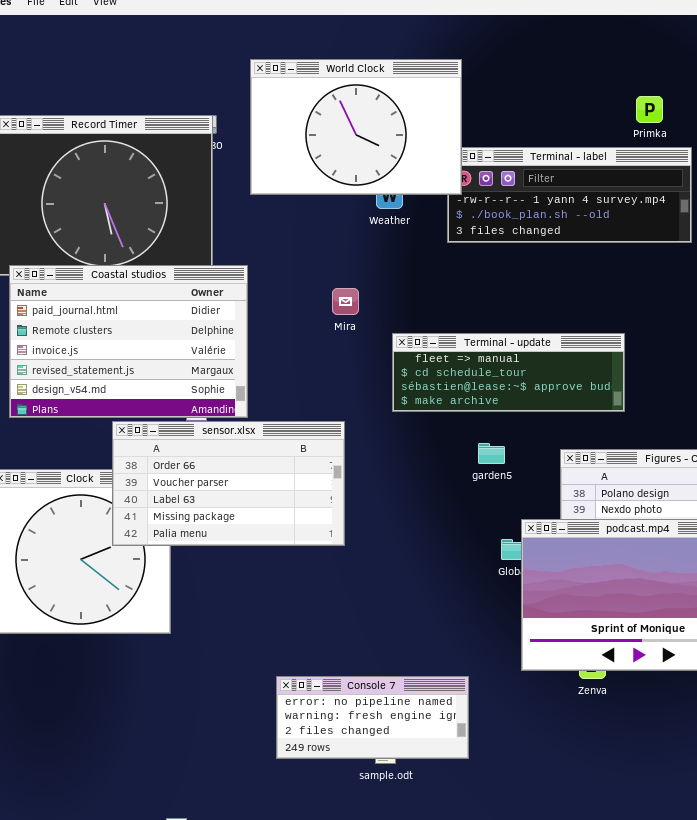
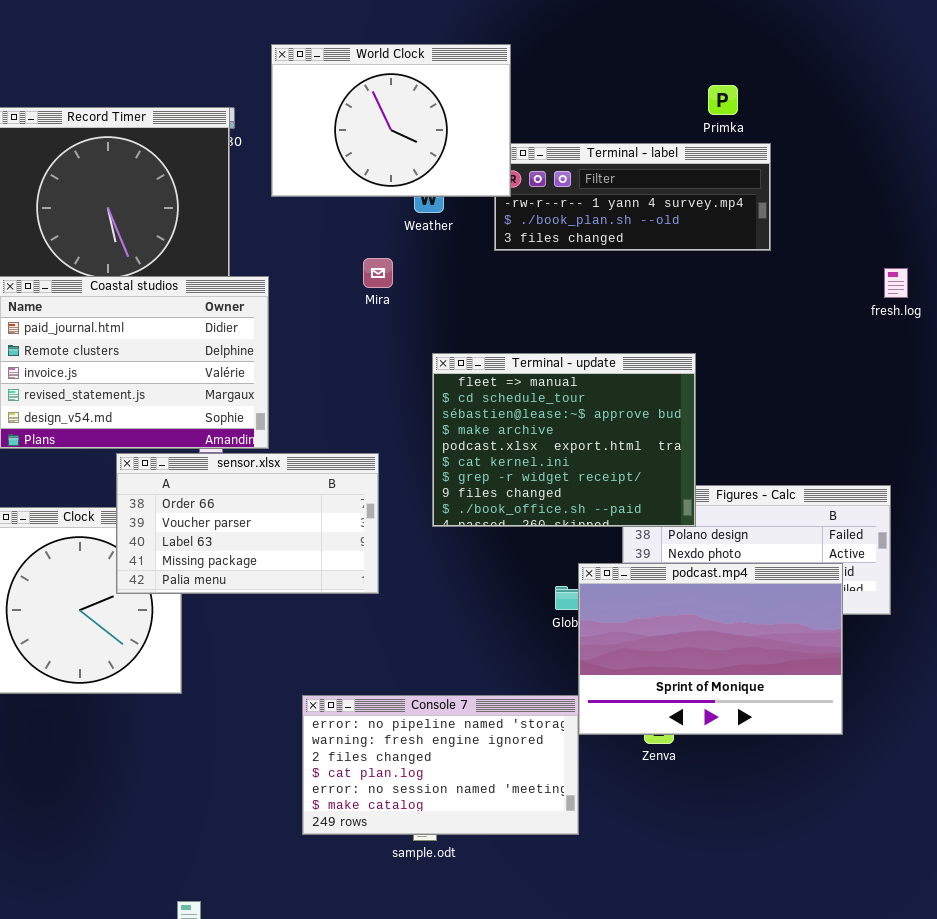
Mira: [332,288,359,315] -> [363,258,393,288], moved
Terminal - update: [392,333,625,412] -> [432,353,696,527], resized
Console 7: [276,676,469,759] -> [302,695,579,835], resized

